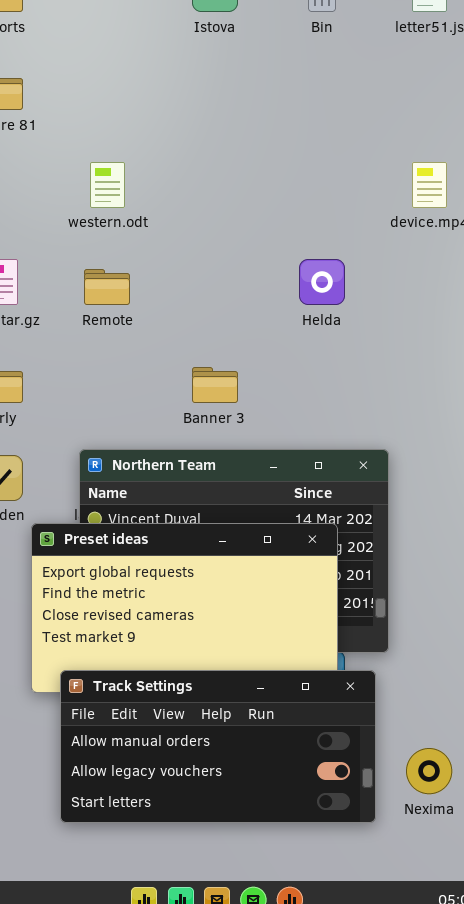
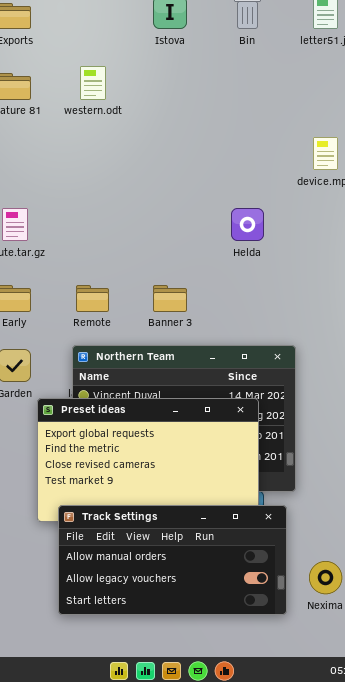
western.odt: [90,162,125,208] -> [80,66,106,100], moved
Remote: [84,269,130,305] -> [76,285,109,312], moved

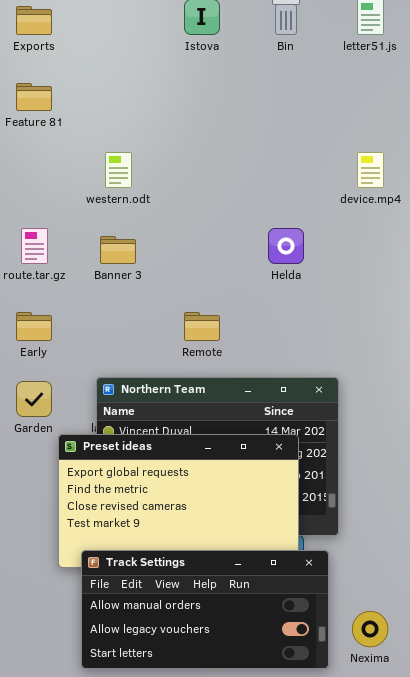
western.odt: [80,66,106,100] -> [105,152,132,188], moved
Remote: [76,285,109,312] -> [184,312,220,341], moved
Banner 3: [153,285,187,312] -> [100,236,136,264], moved

